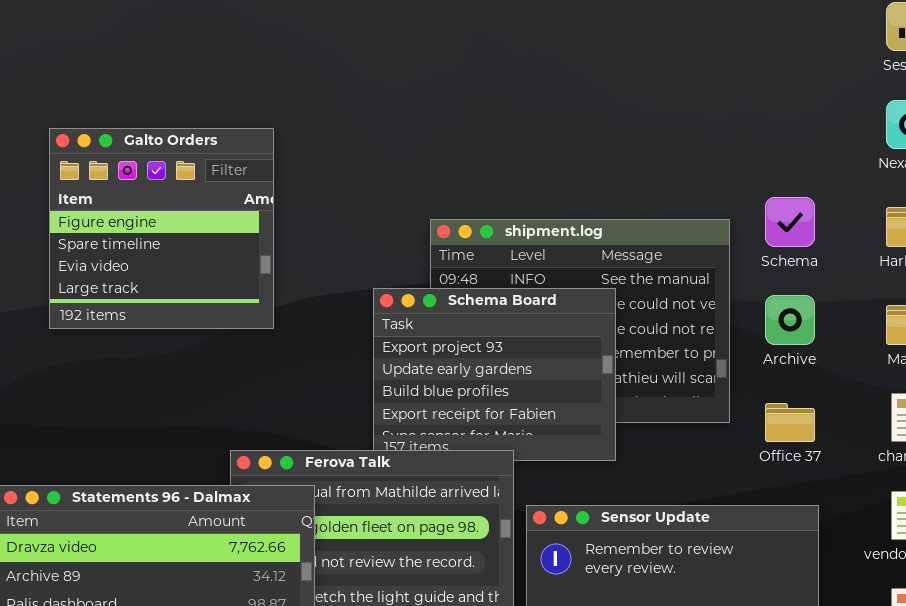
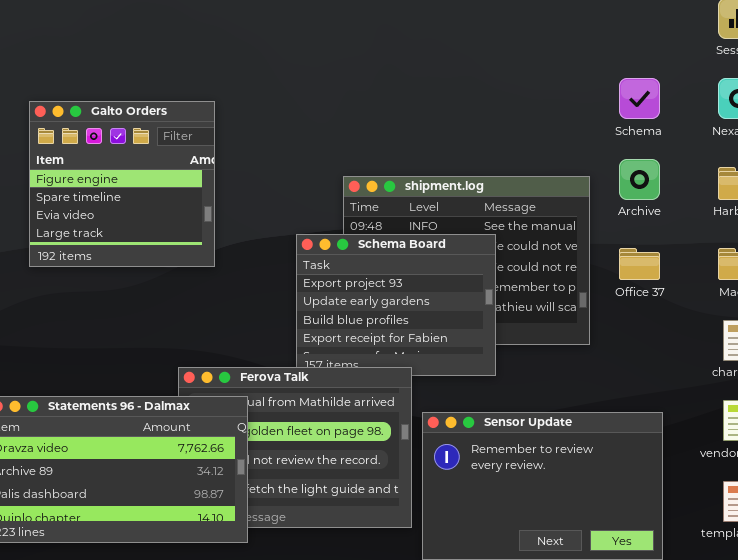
Schema: [765,197,815,247] -> [619,78,660,119], moved
Archive: [765,295,815,345] -> [619,159,660,200], moved
Office 37: [765,403,815,442] -> [619,248,660,280], moved

